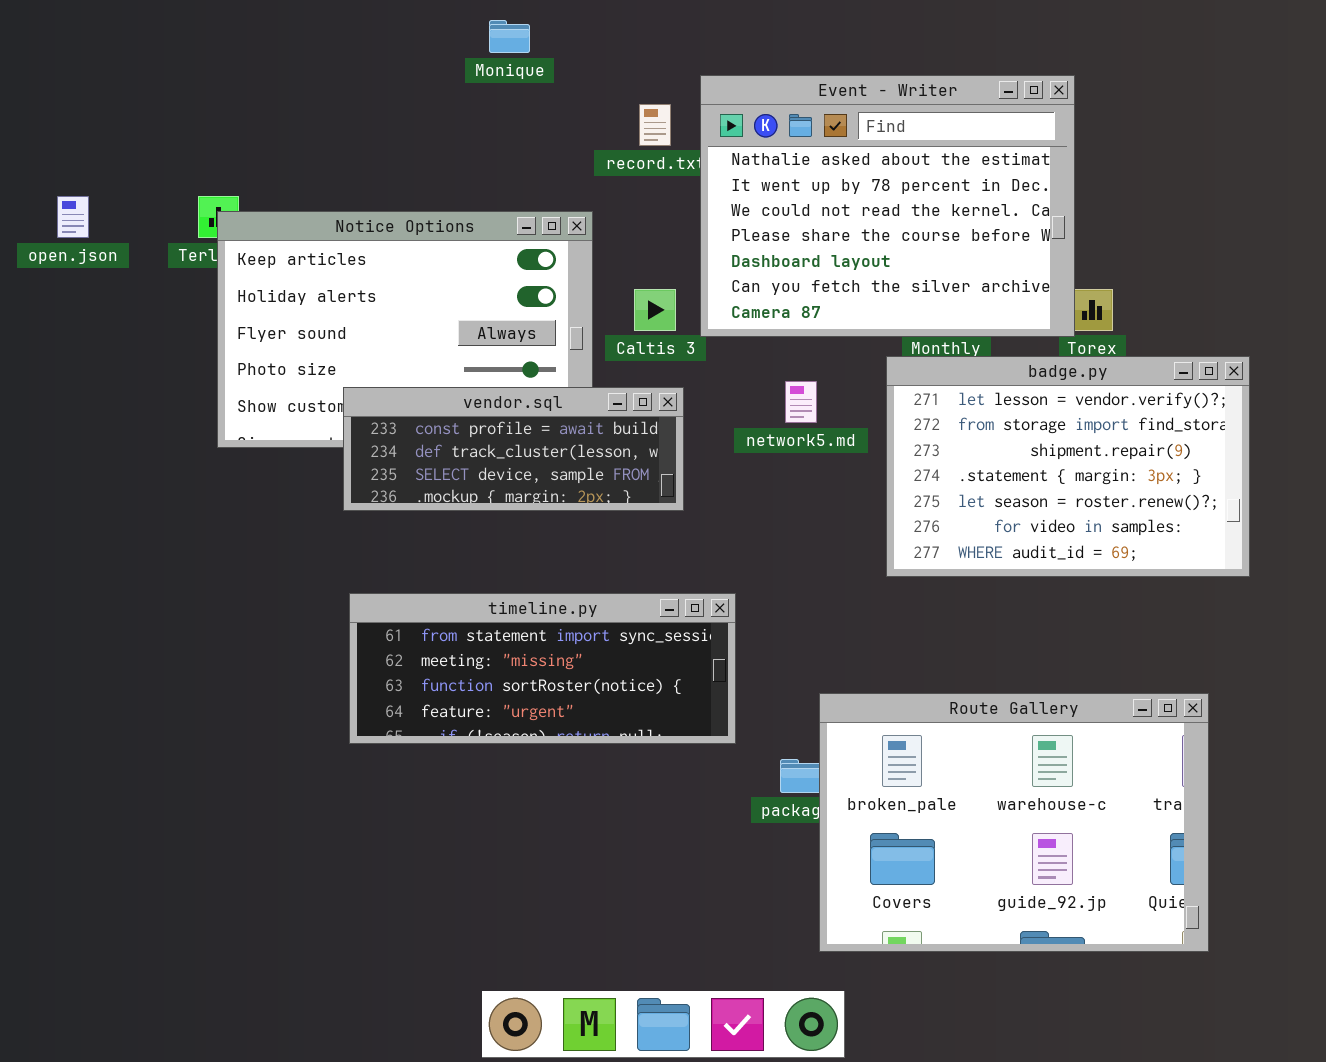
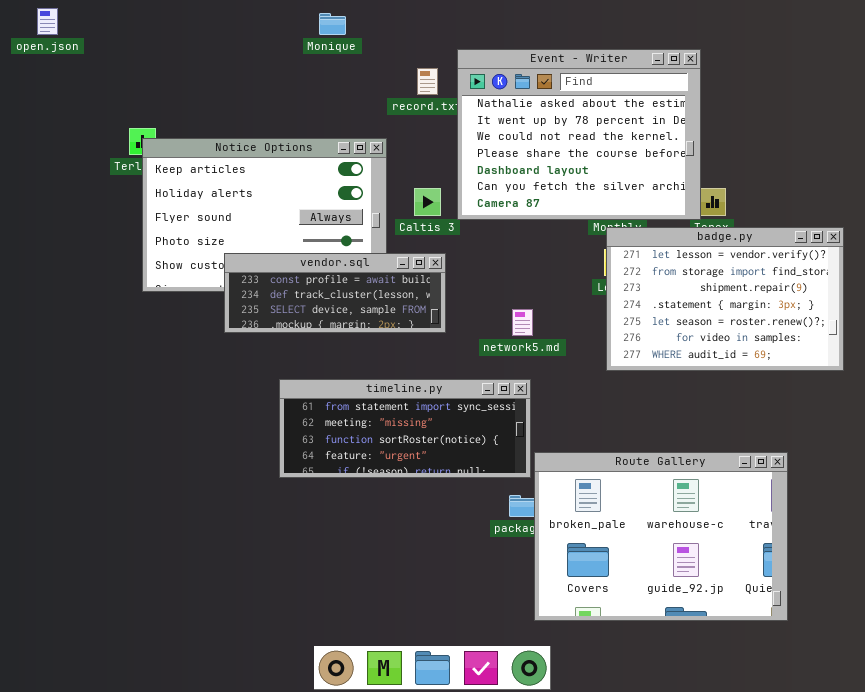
open.json: [57,196,89,238] -> [37,8,58,35], moved
badge.py: [886,356,1250,577] -> [606,227,844,371], moved
network5.md: [785,381,817,423] -> [512,309,533,336], moved
timeline.py: [349,593,736,744] -> [279,379,531,478], moved

